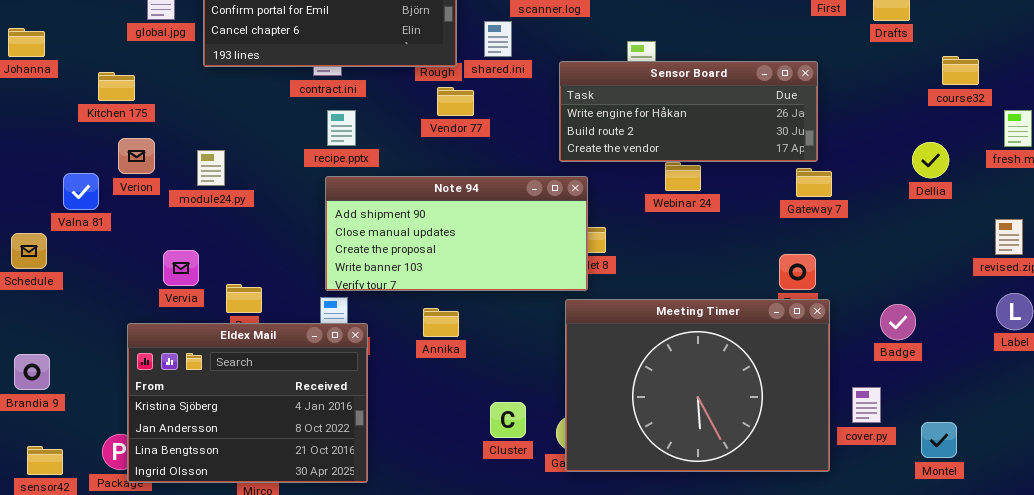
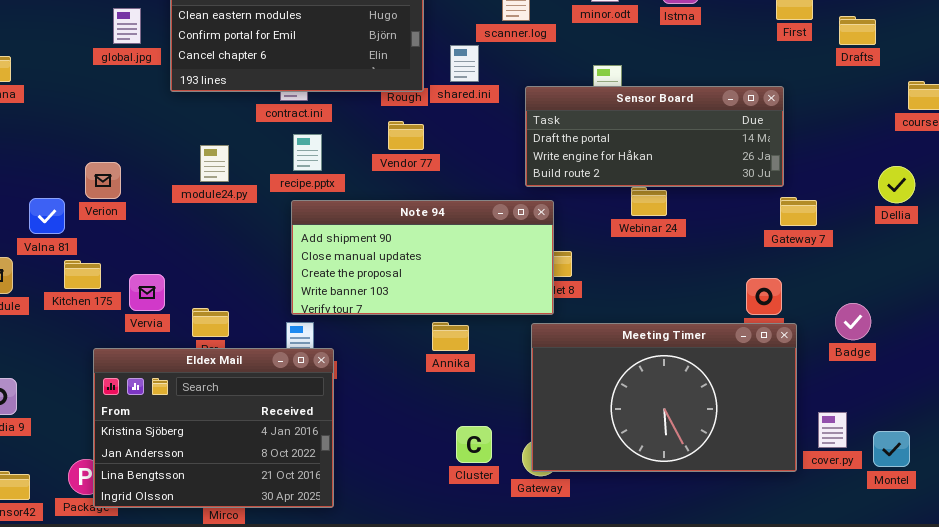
Sensor Board: [559,61,818,162] -> [525,86,784,187], scrolled up 1 row
Kitchen 175: [98,72,135,101] -> [64,260,101,289], moved
Vendor 77: [437,87,474,116] -> [388,121,424,150], moved
module24.py: [197,150,225,186] -> [200,145,229,182], moved
Gateway 7: [796,168,832,197] -> [780,197,817,226], moved
Meeting Timer: [565,299,830,472] -> [531,323,797,472], resized
Badge: [880,304,916,340] -> [835,303,871,340], moved
Annika: [423,308,459,337] -> [432,322,469,351], moved
Montel: [921,422,957,458] -> [873,431,910,467], moved

